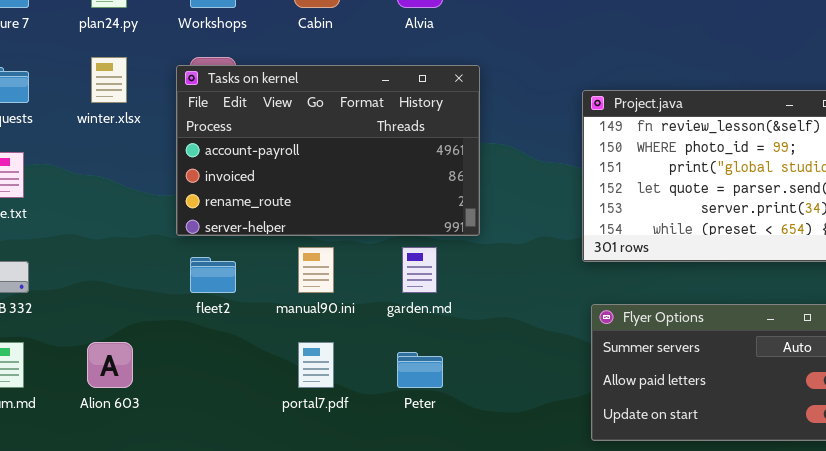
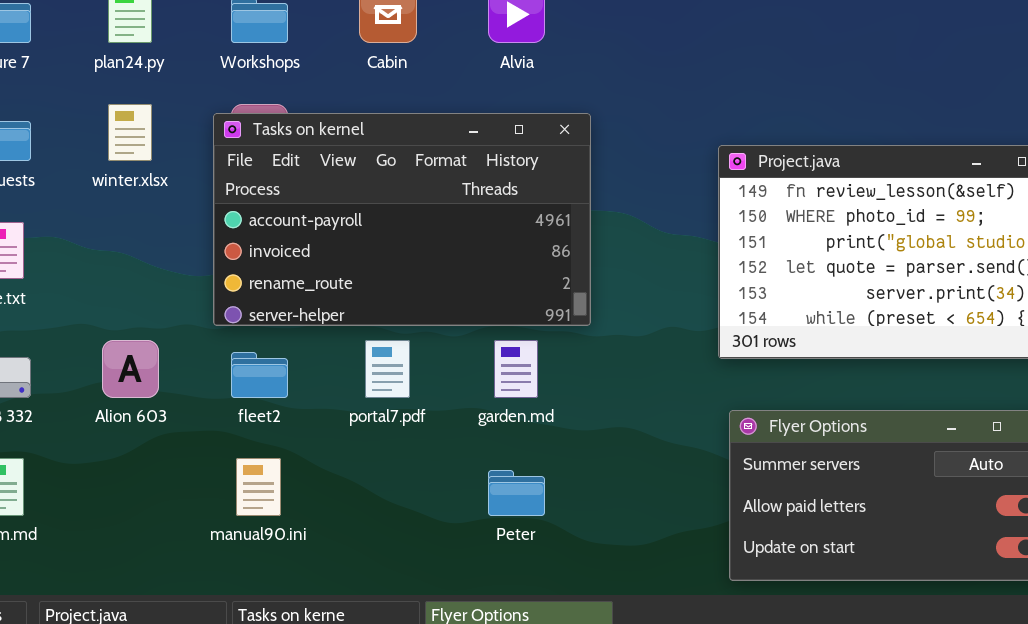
manual90.ini: [298,247,334,293] -> [236,458,281,516], moved
Alion 603: [87,342,133,388] -> [102,340,159,398], moved
portal7.pdf: [298,342,334,388] -> [365,340,410,398], moved

